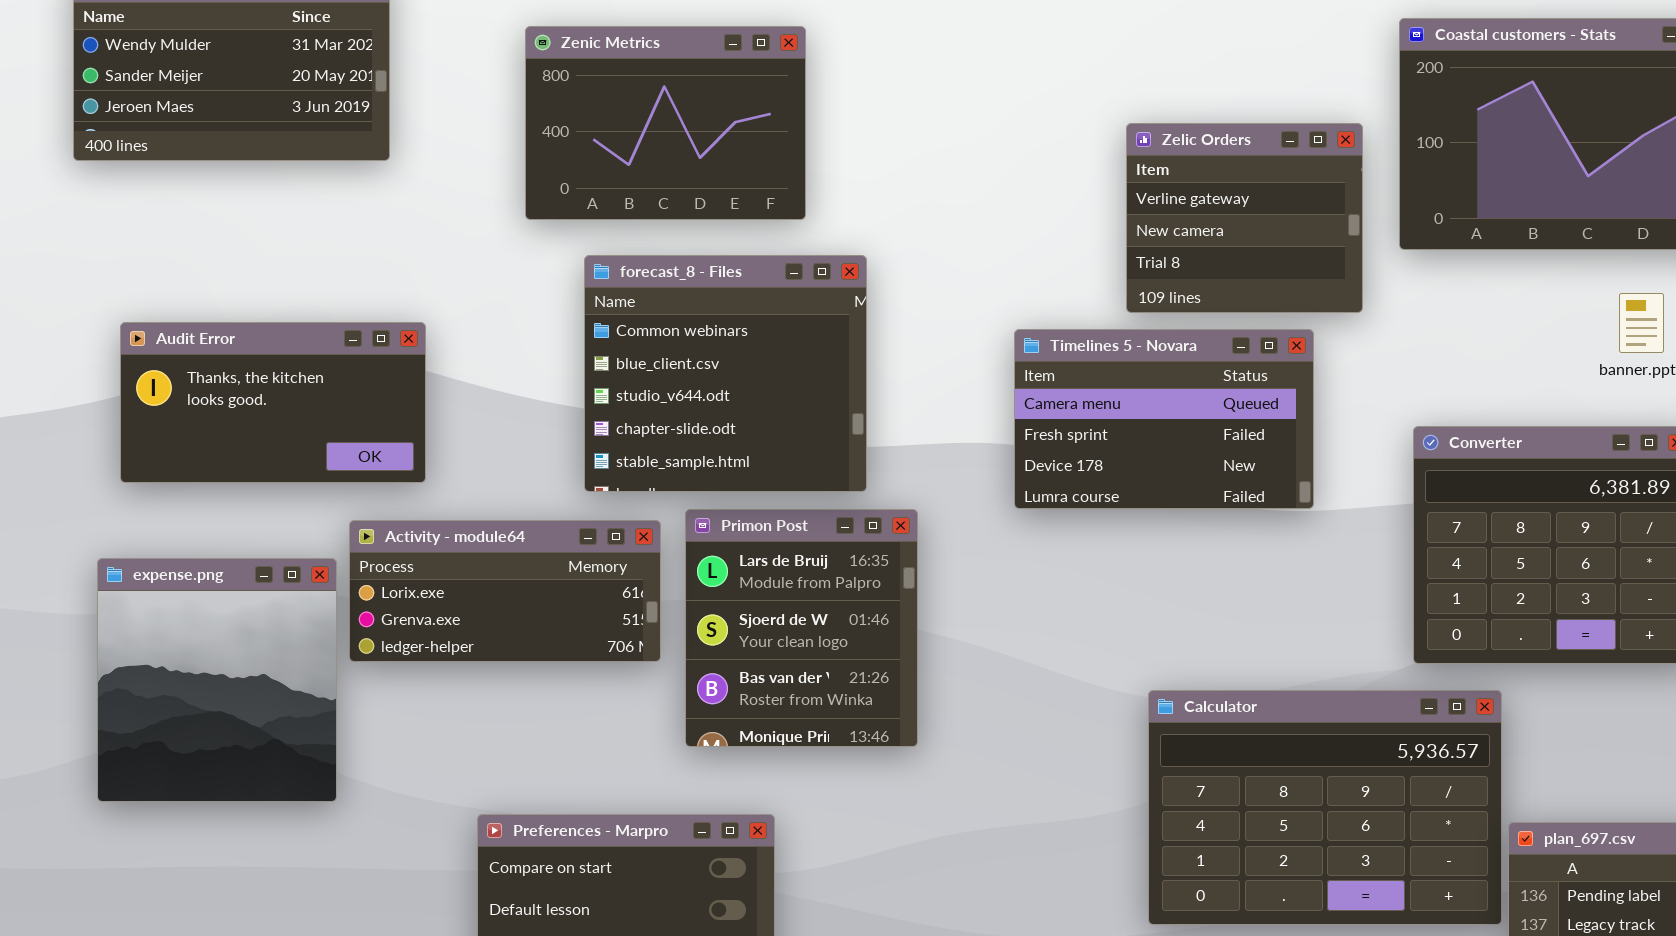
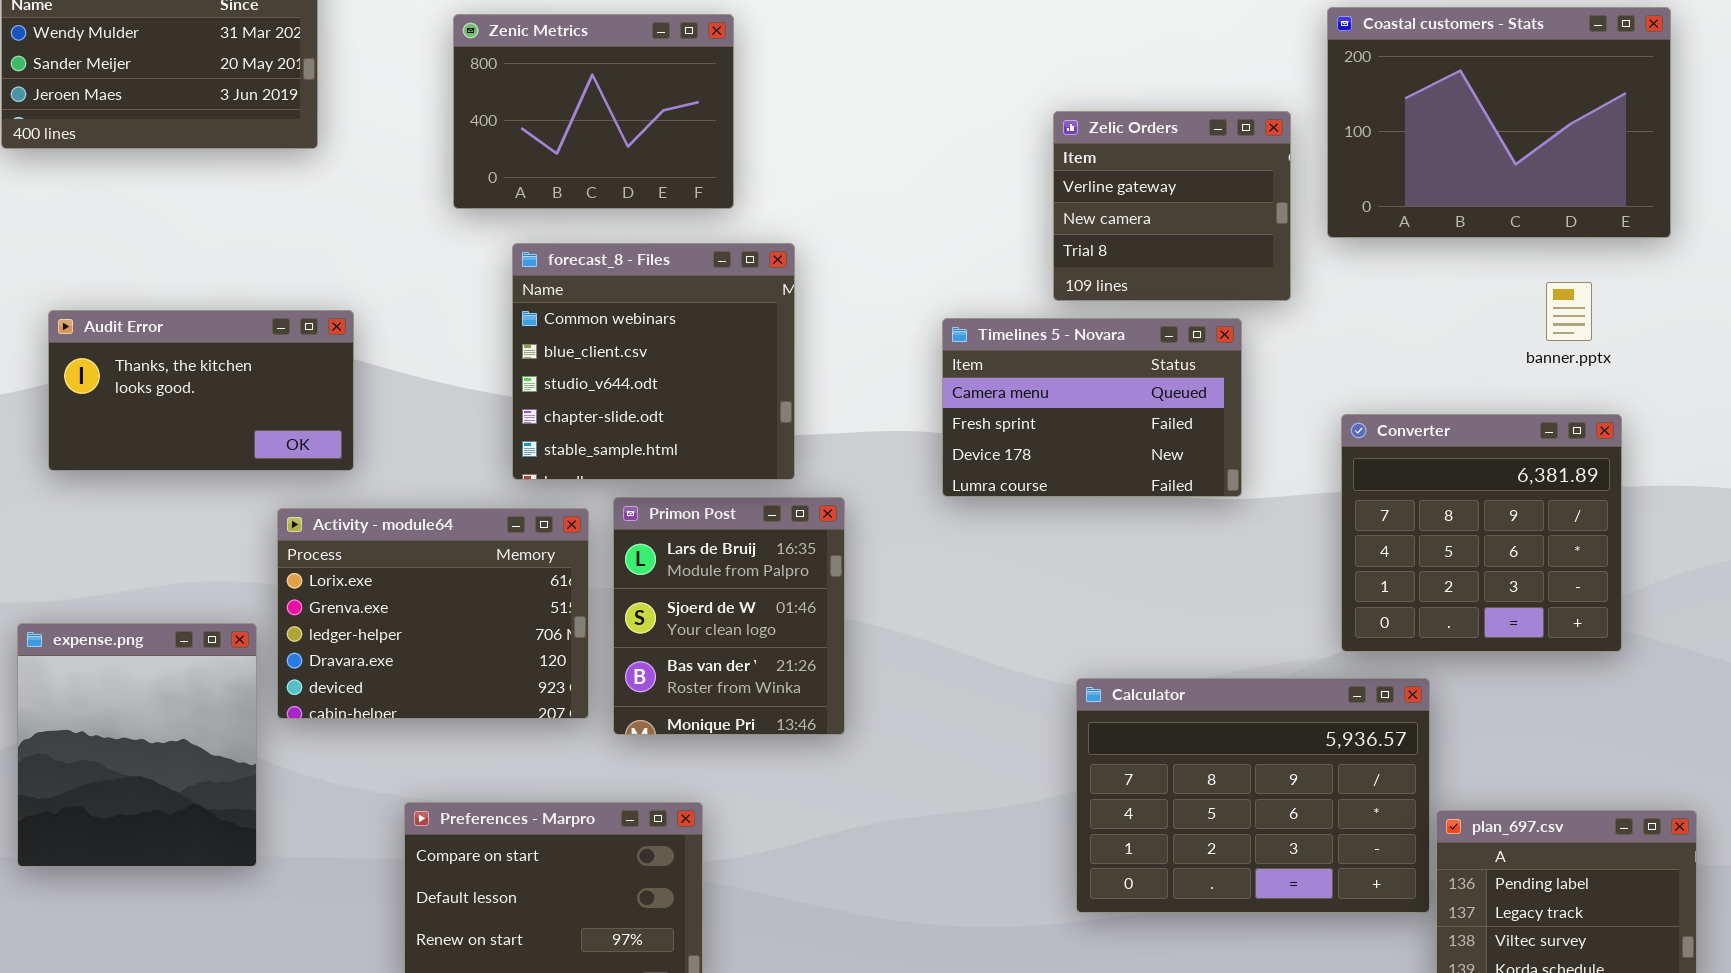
Activity - module64: [349,520,661,662] -> [277,508,589,719], resized
expense.png: [97,558,337,802] -> [17,623,257,867], moved

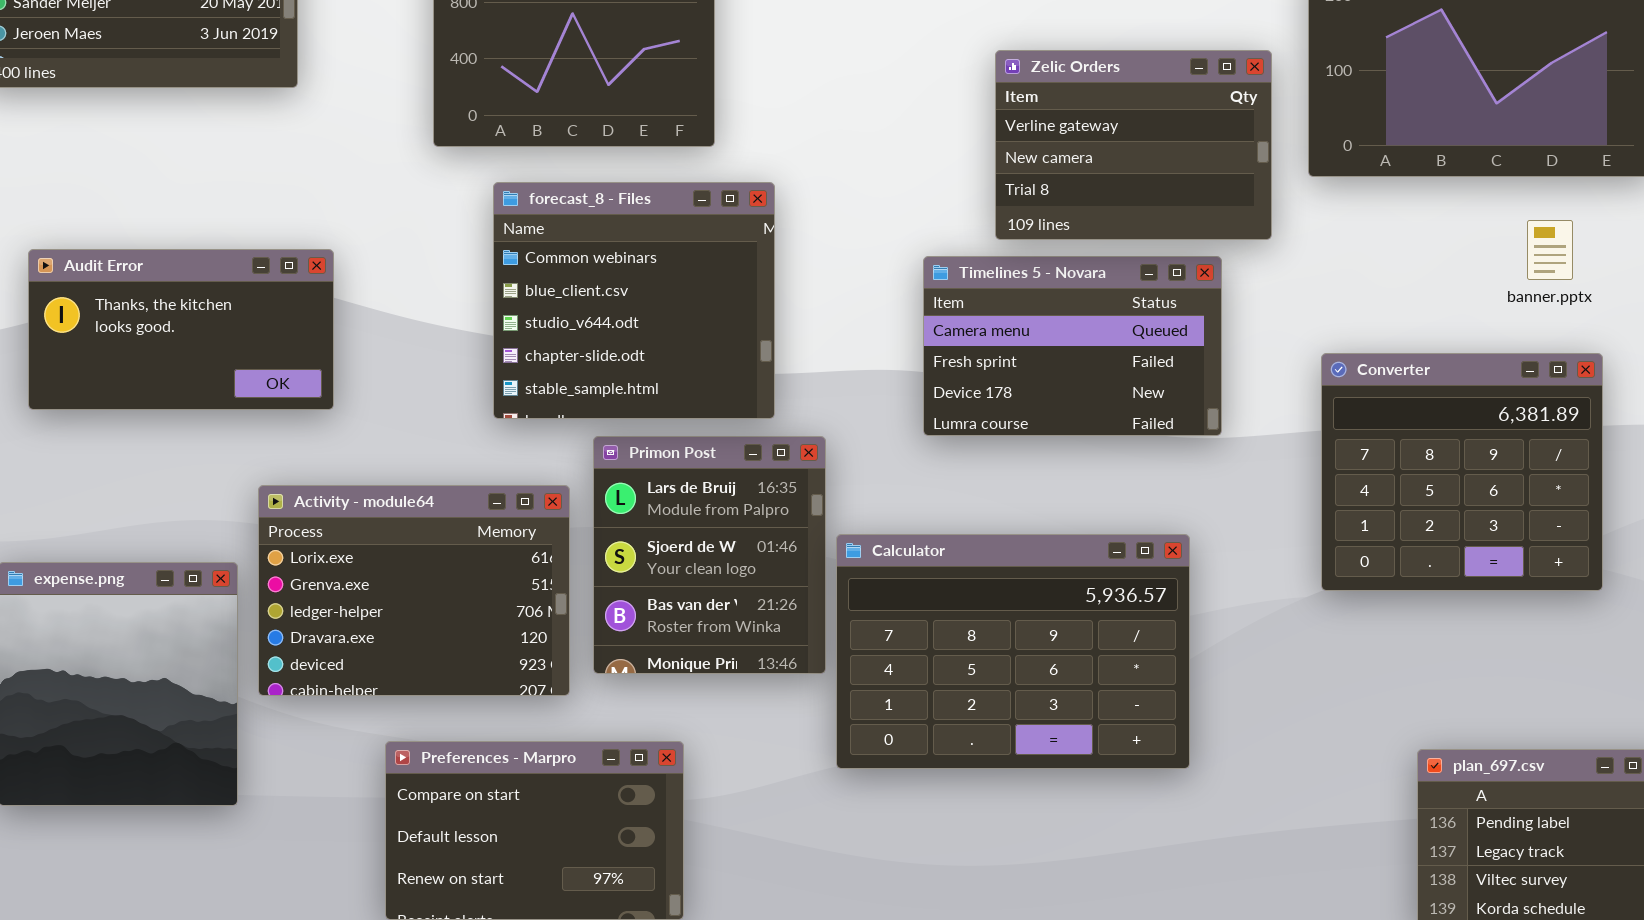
Zelic Orders: [1053,111,1291,301] -> [995,50,1272,240], resized
Activity - module64: [277,508,589,719] -> [258,485,570,696], moved
Calculator: [1076,678,1430,913] -> [836,534,1190,769], moved

